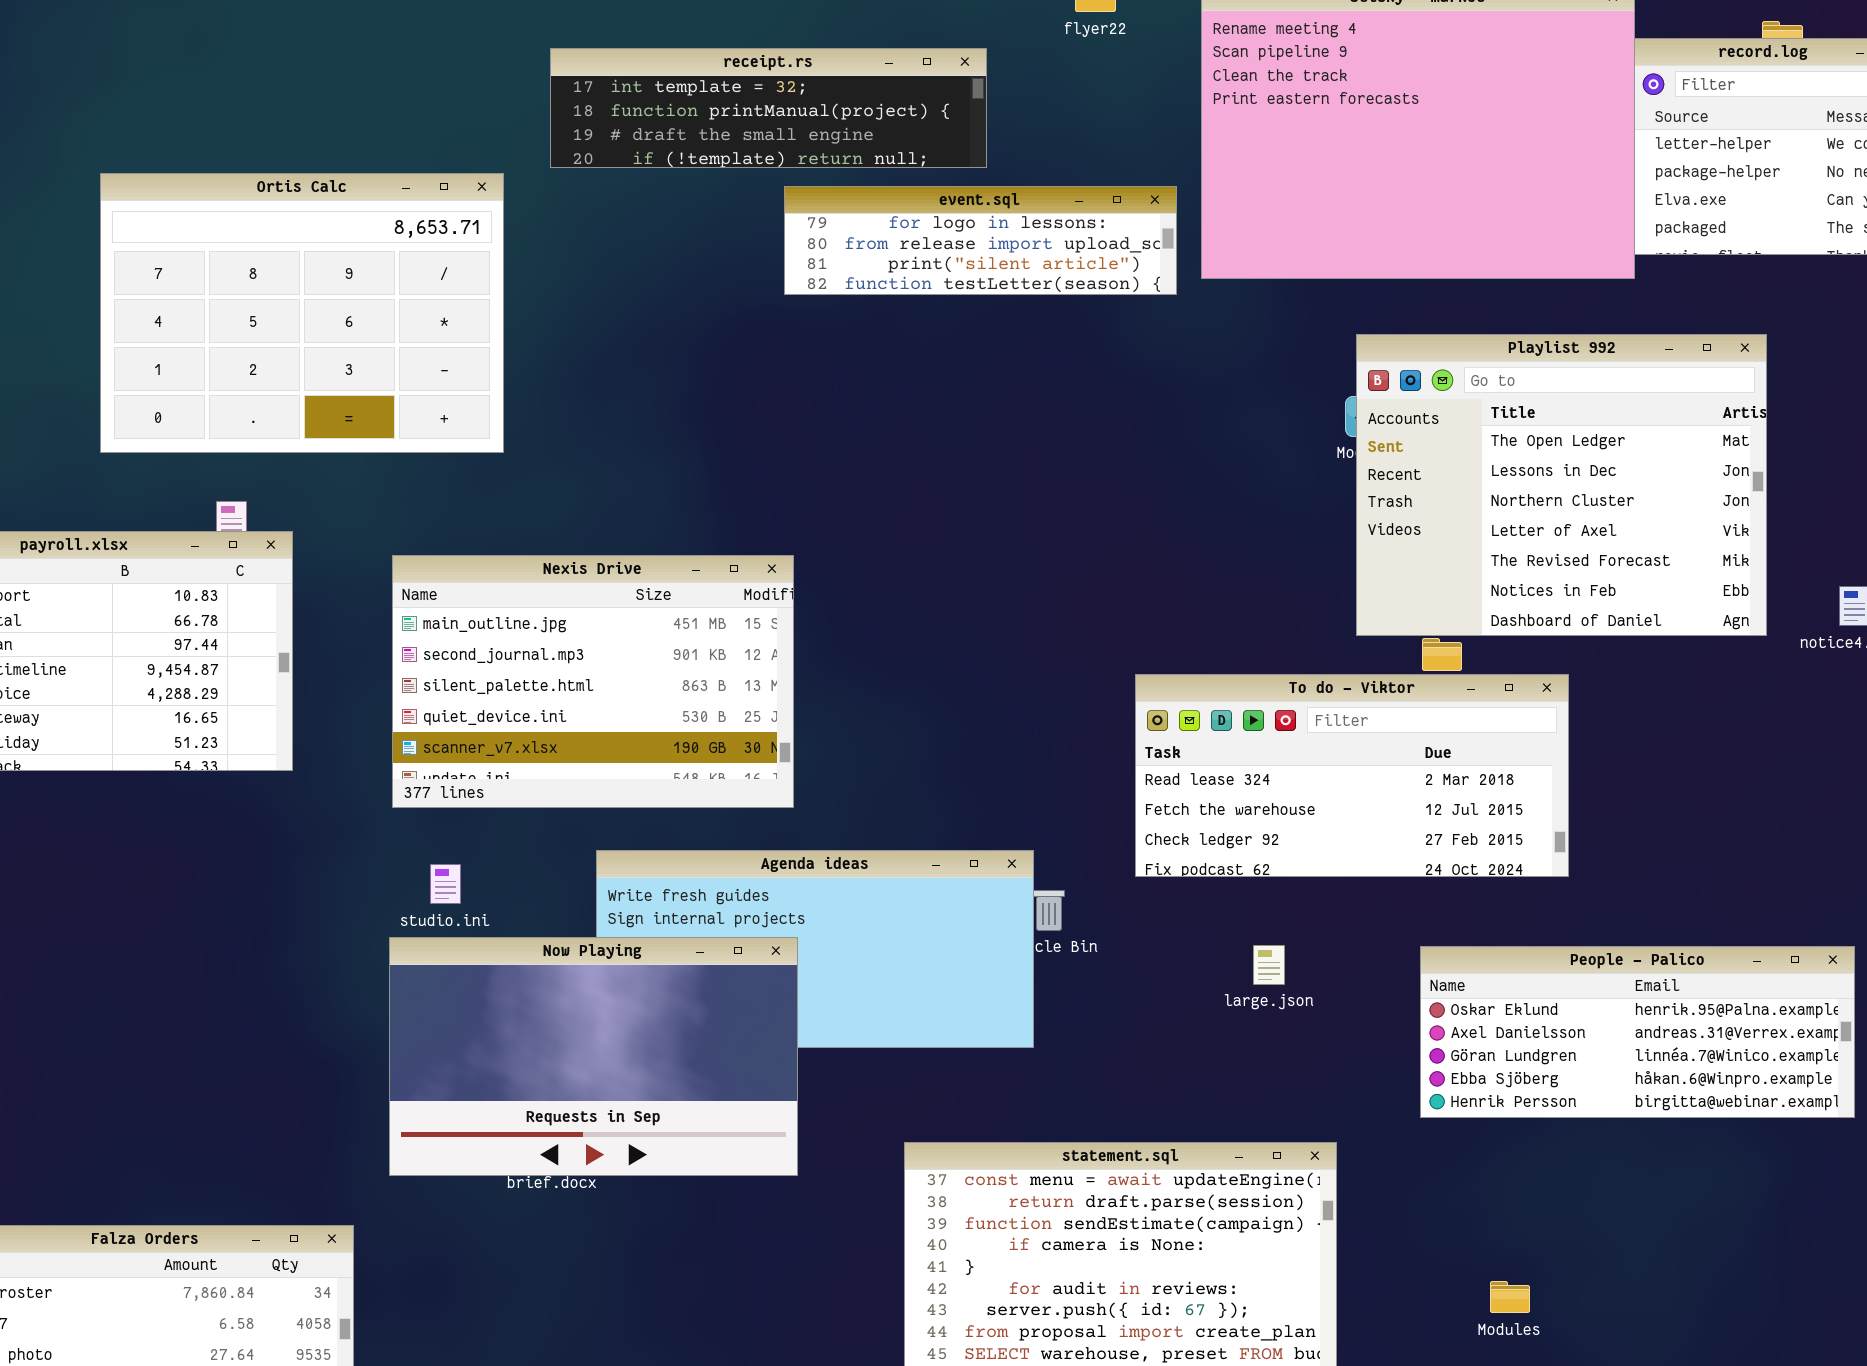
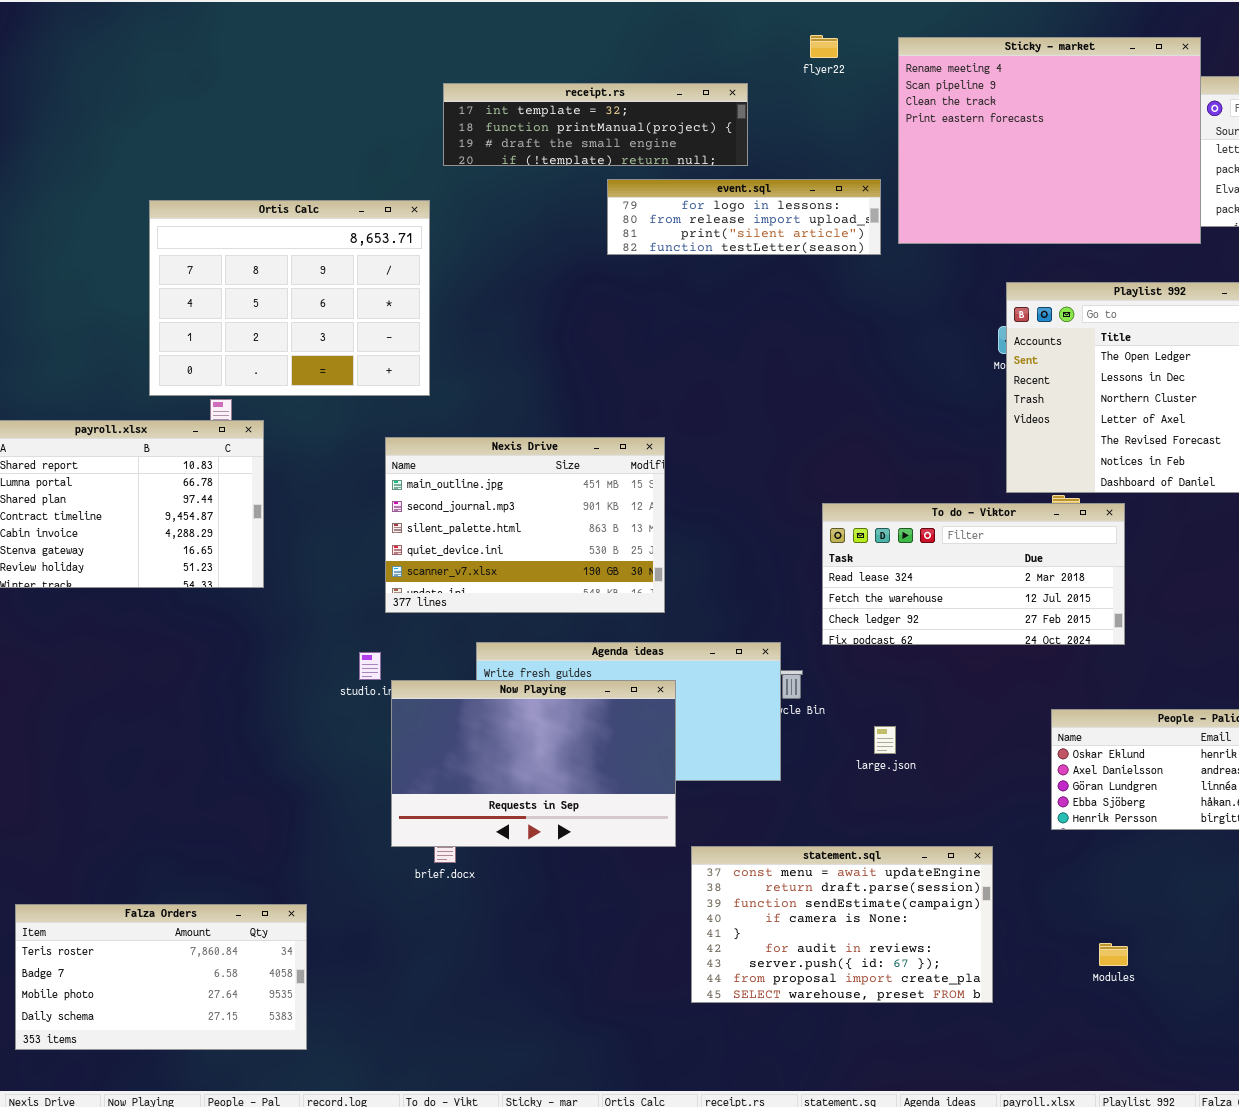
Ortis Calc: [100,173,504,453] -> [149,200,430,396], moved
Nexis Drive: [392,555,794,808] -> [385,437,665,613], moved
To do - Viktor: [1135,674,1569,877] -> [822,503,1125,645], moved
Now Playing: [389,937,798,1176] -> [391,680,676,847], moved
large.json: [1253,945,1285,985] -> [874,726,896,754], moved

